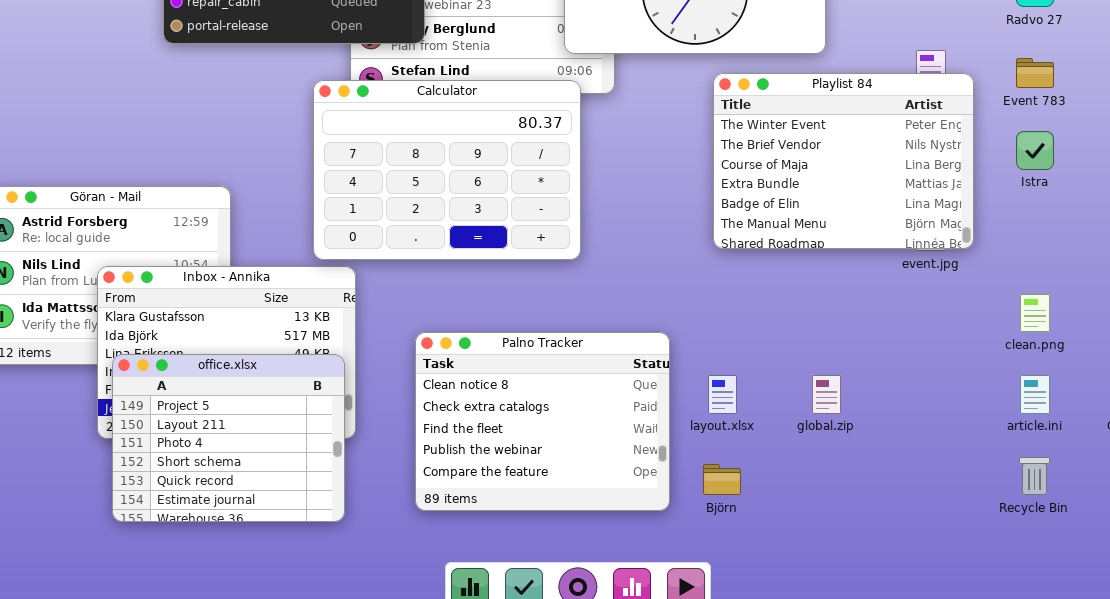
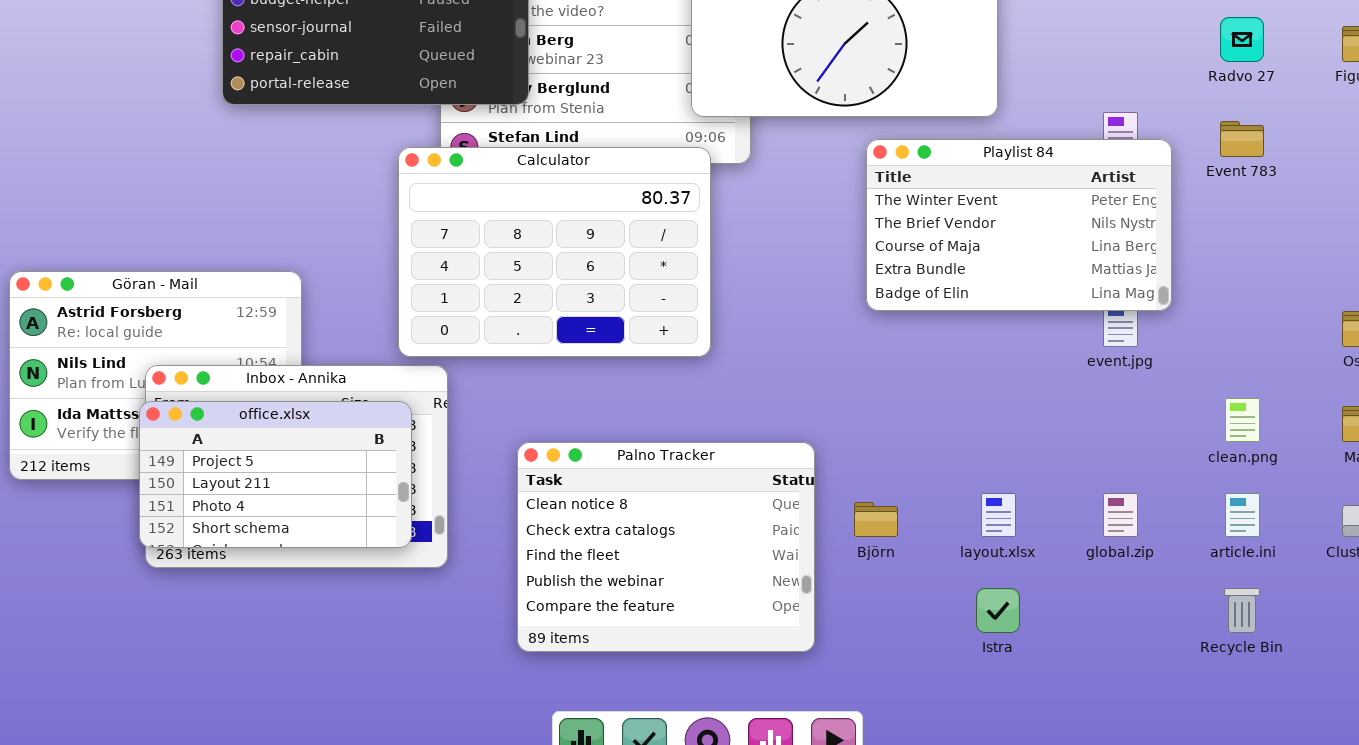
Playlist 84: [713,73,974,249] -> [866,139,1172,311], resized
Istra: [1016,131,1054,170] -> [976,588,1020,633], moved
office.xlsx: [112,354,345,522] -> [139,401,412,548], moved, resized
layout.xlsx: [708,375,737,414] -> [981,493,1016,537], moved
global.zip: [812,375,841,414] -> [1103,493,1138,537], moved
Björn: [703,464,741,495] -> [854,502,898,537], moved

